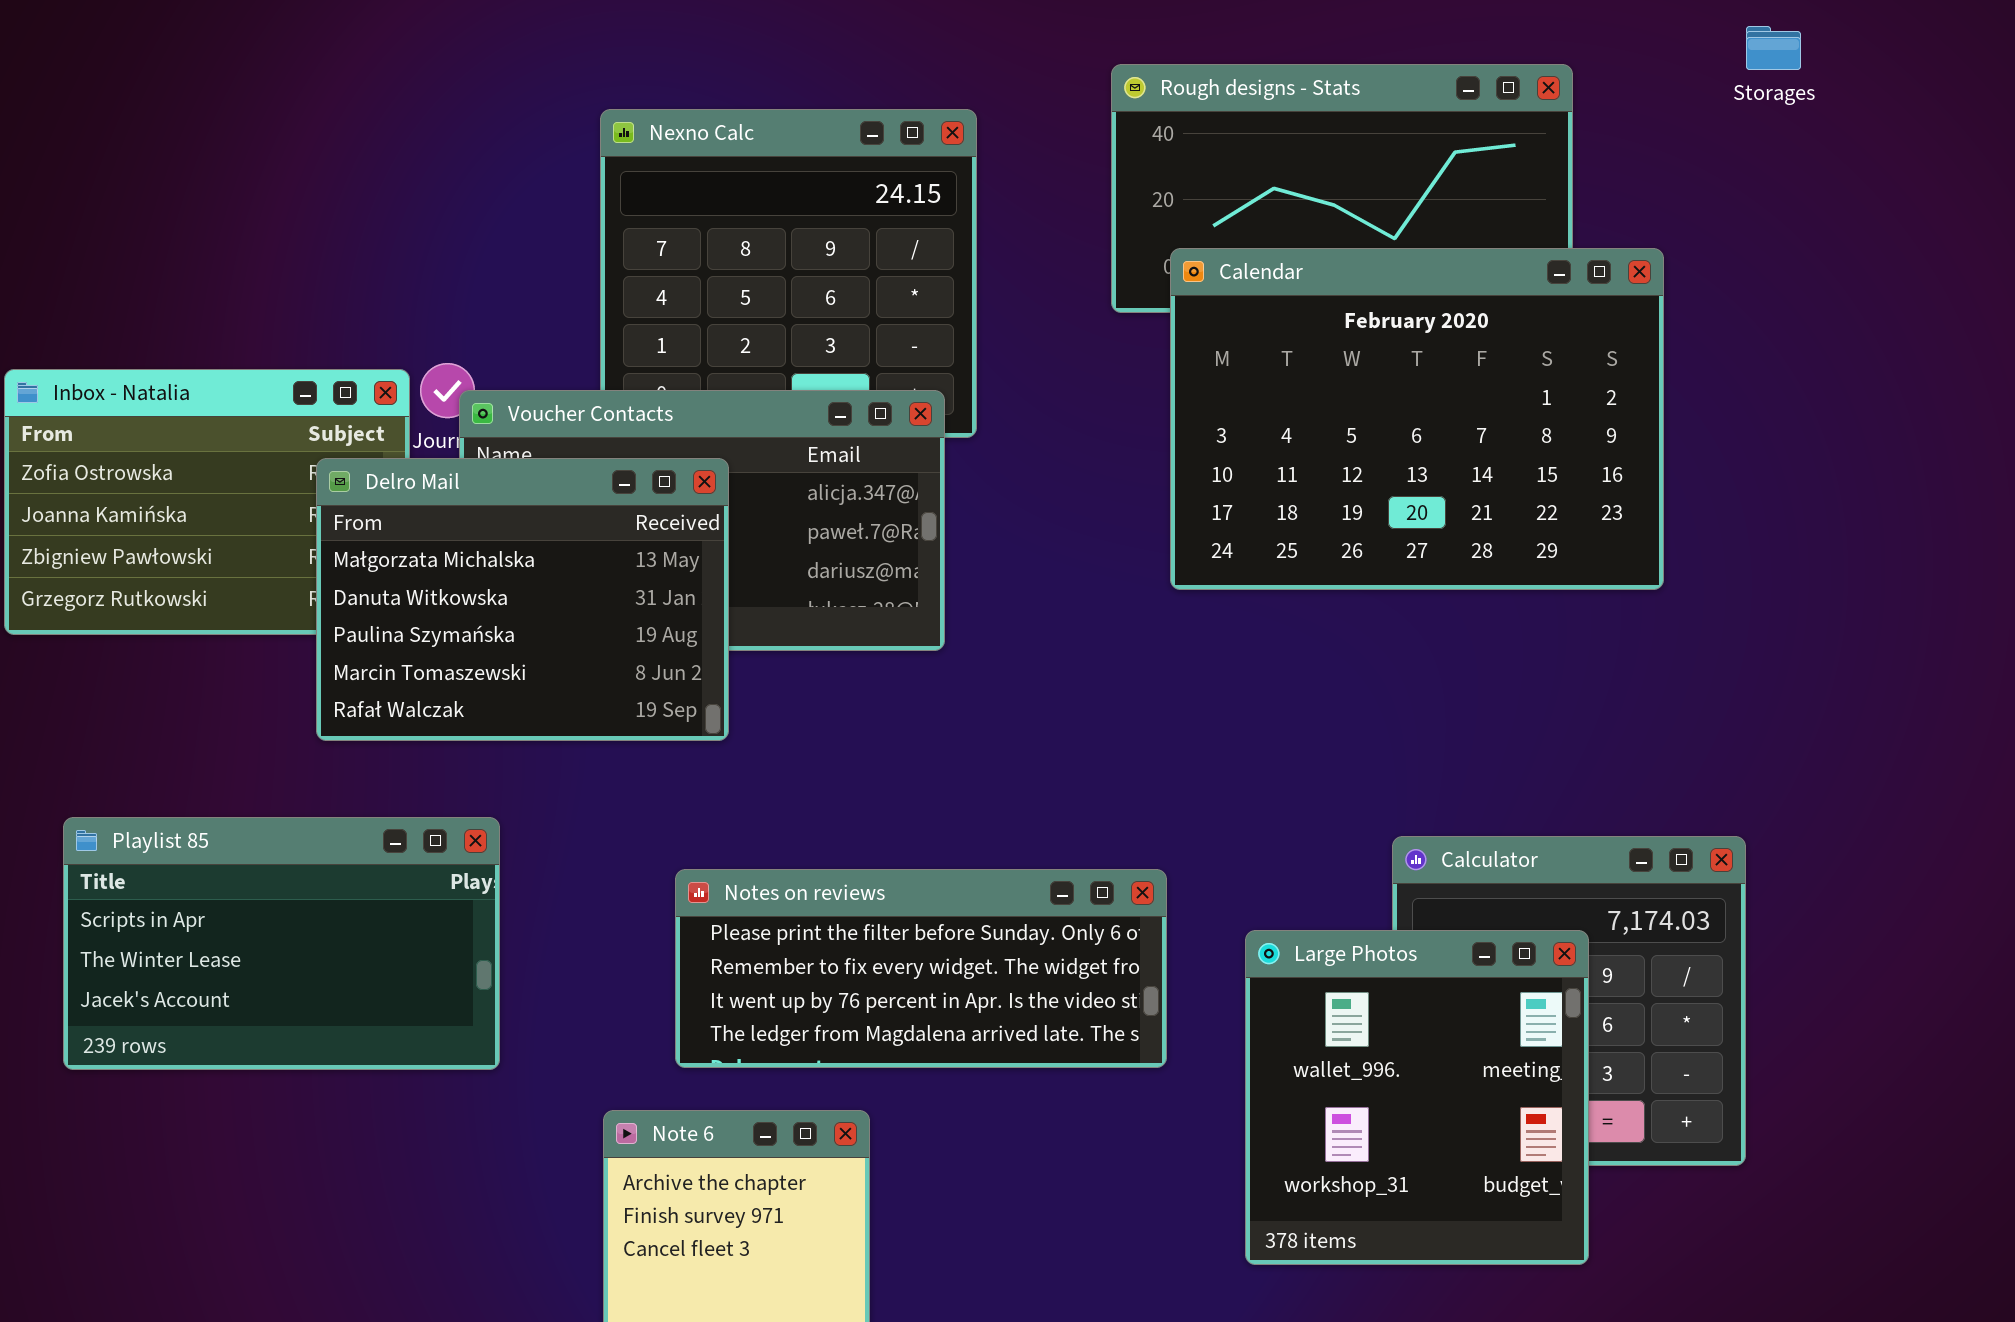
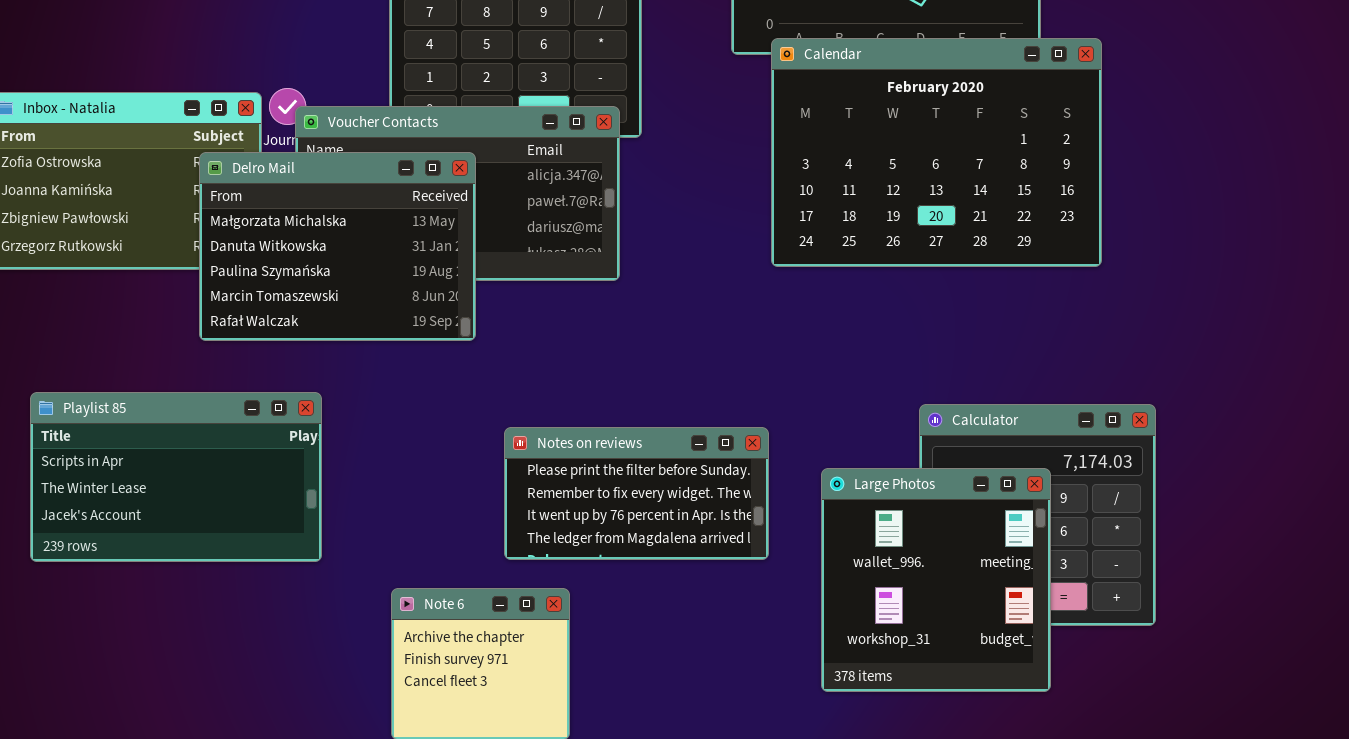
Calendar: [1170,248,1664,590] -> [771,38,1102,267], moved
Notes on reviews: [675,869,1167,1068] -> [504,427,769,560], resized

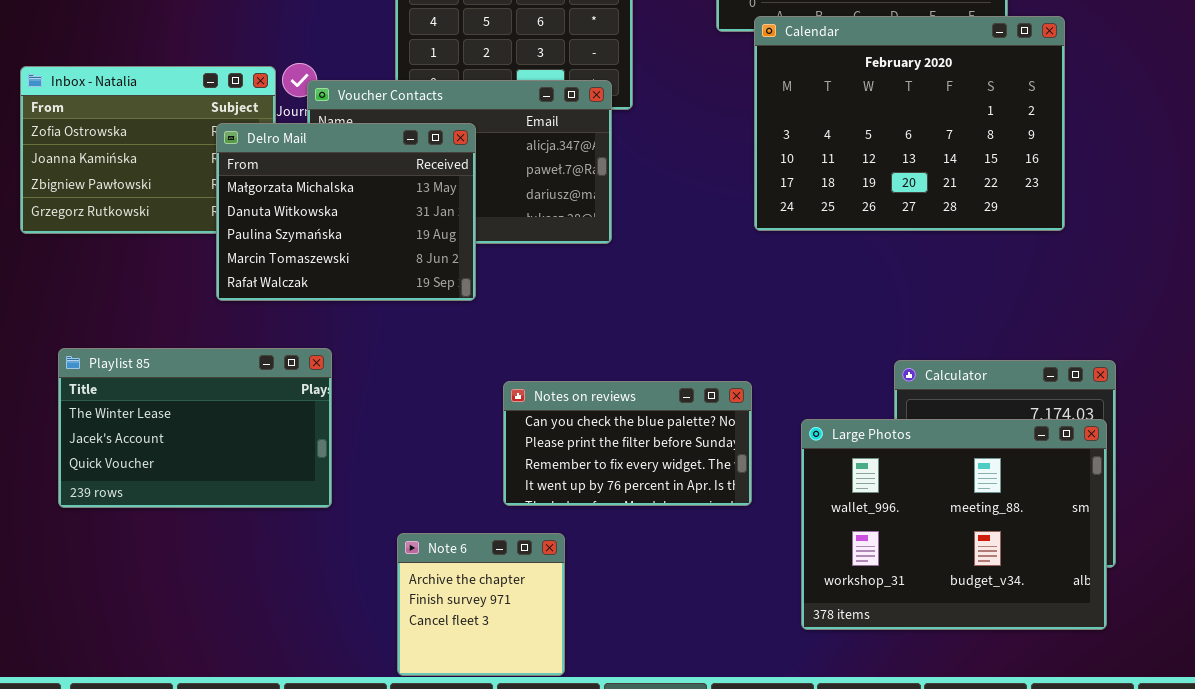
Playlist 85: [30,392,322,562] -> [58,348,332,508], scrolled down 1 row
Notes on reviews: [504,427,769,560] -> [503,381,752,506], scrolled up 1 row
Large Photos: [821,468,1051,692] -> [801,419,1107,630], resized

